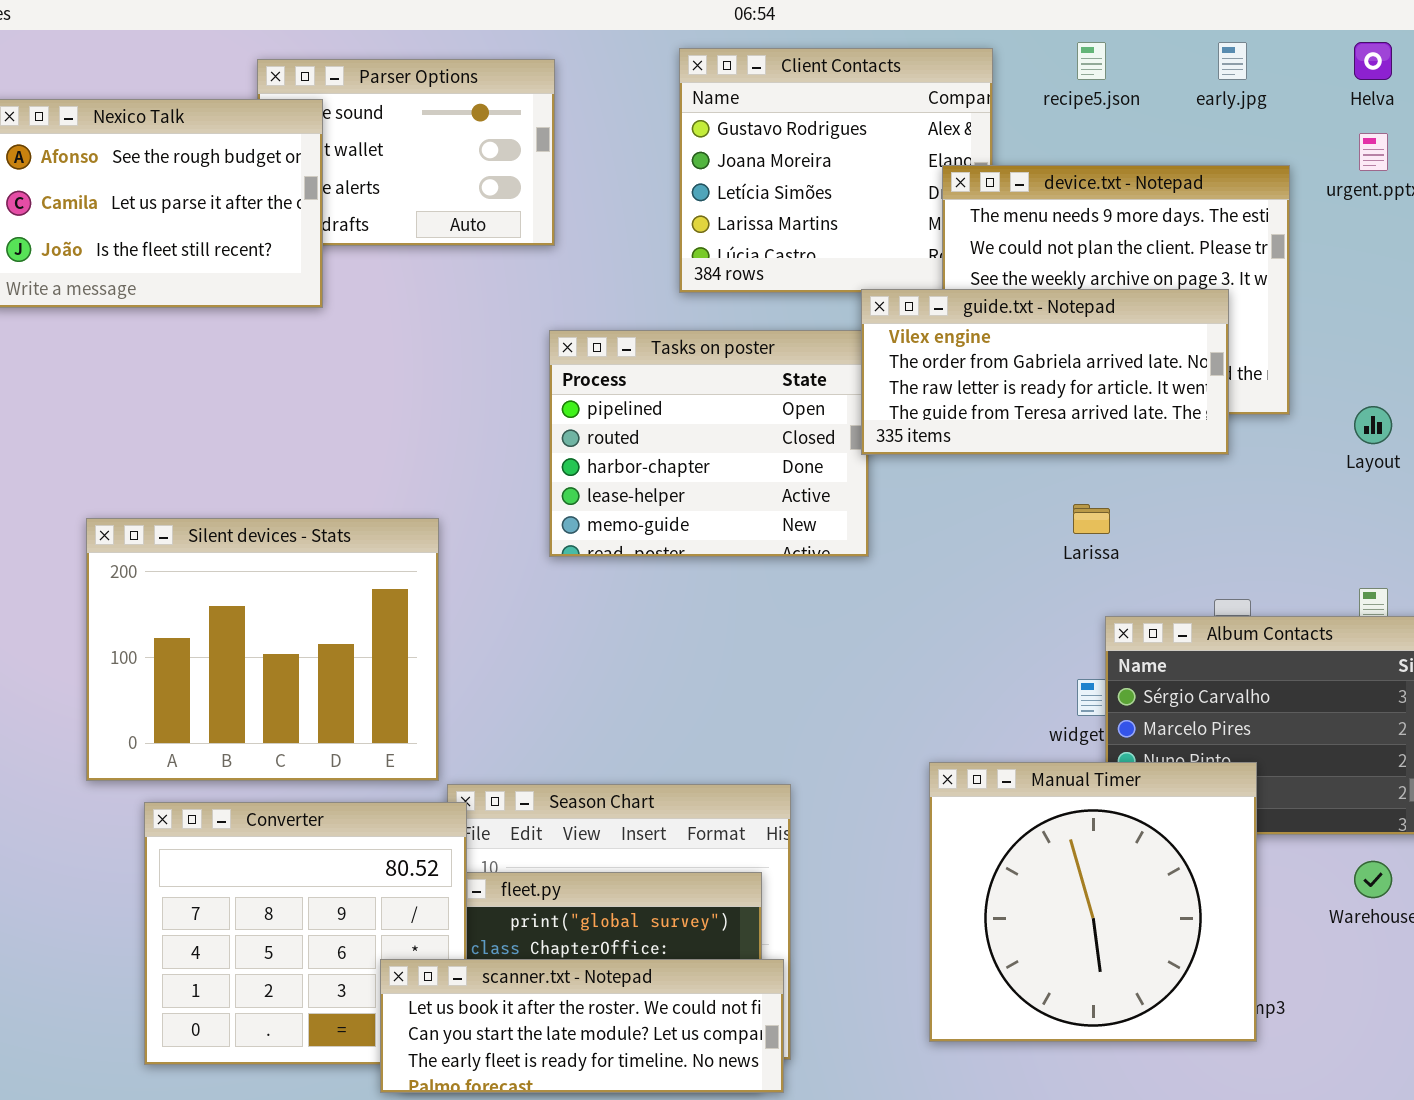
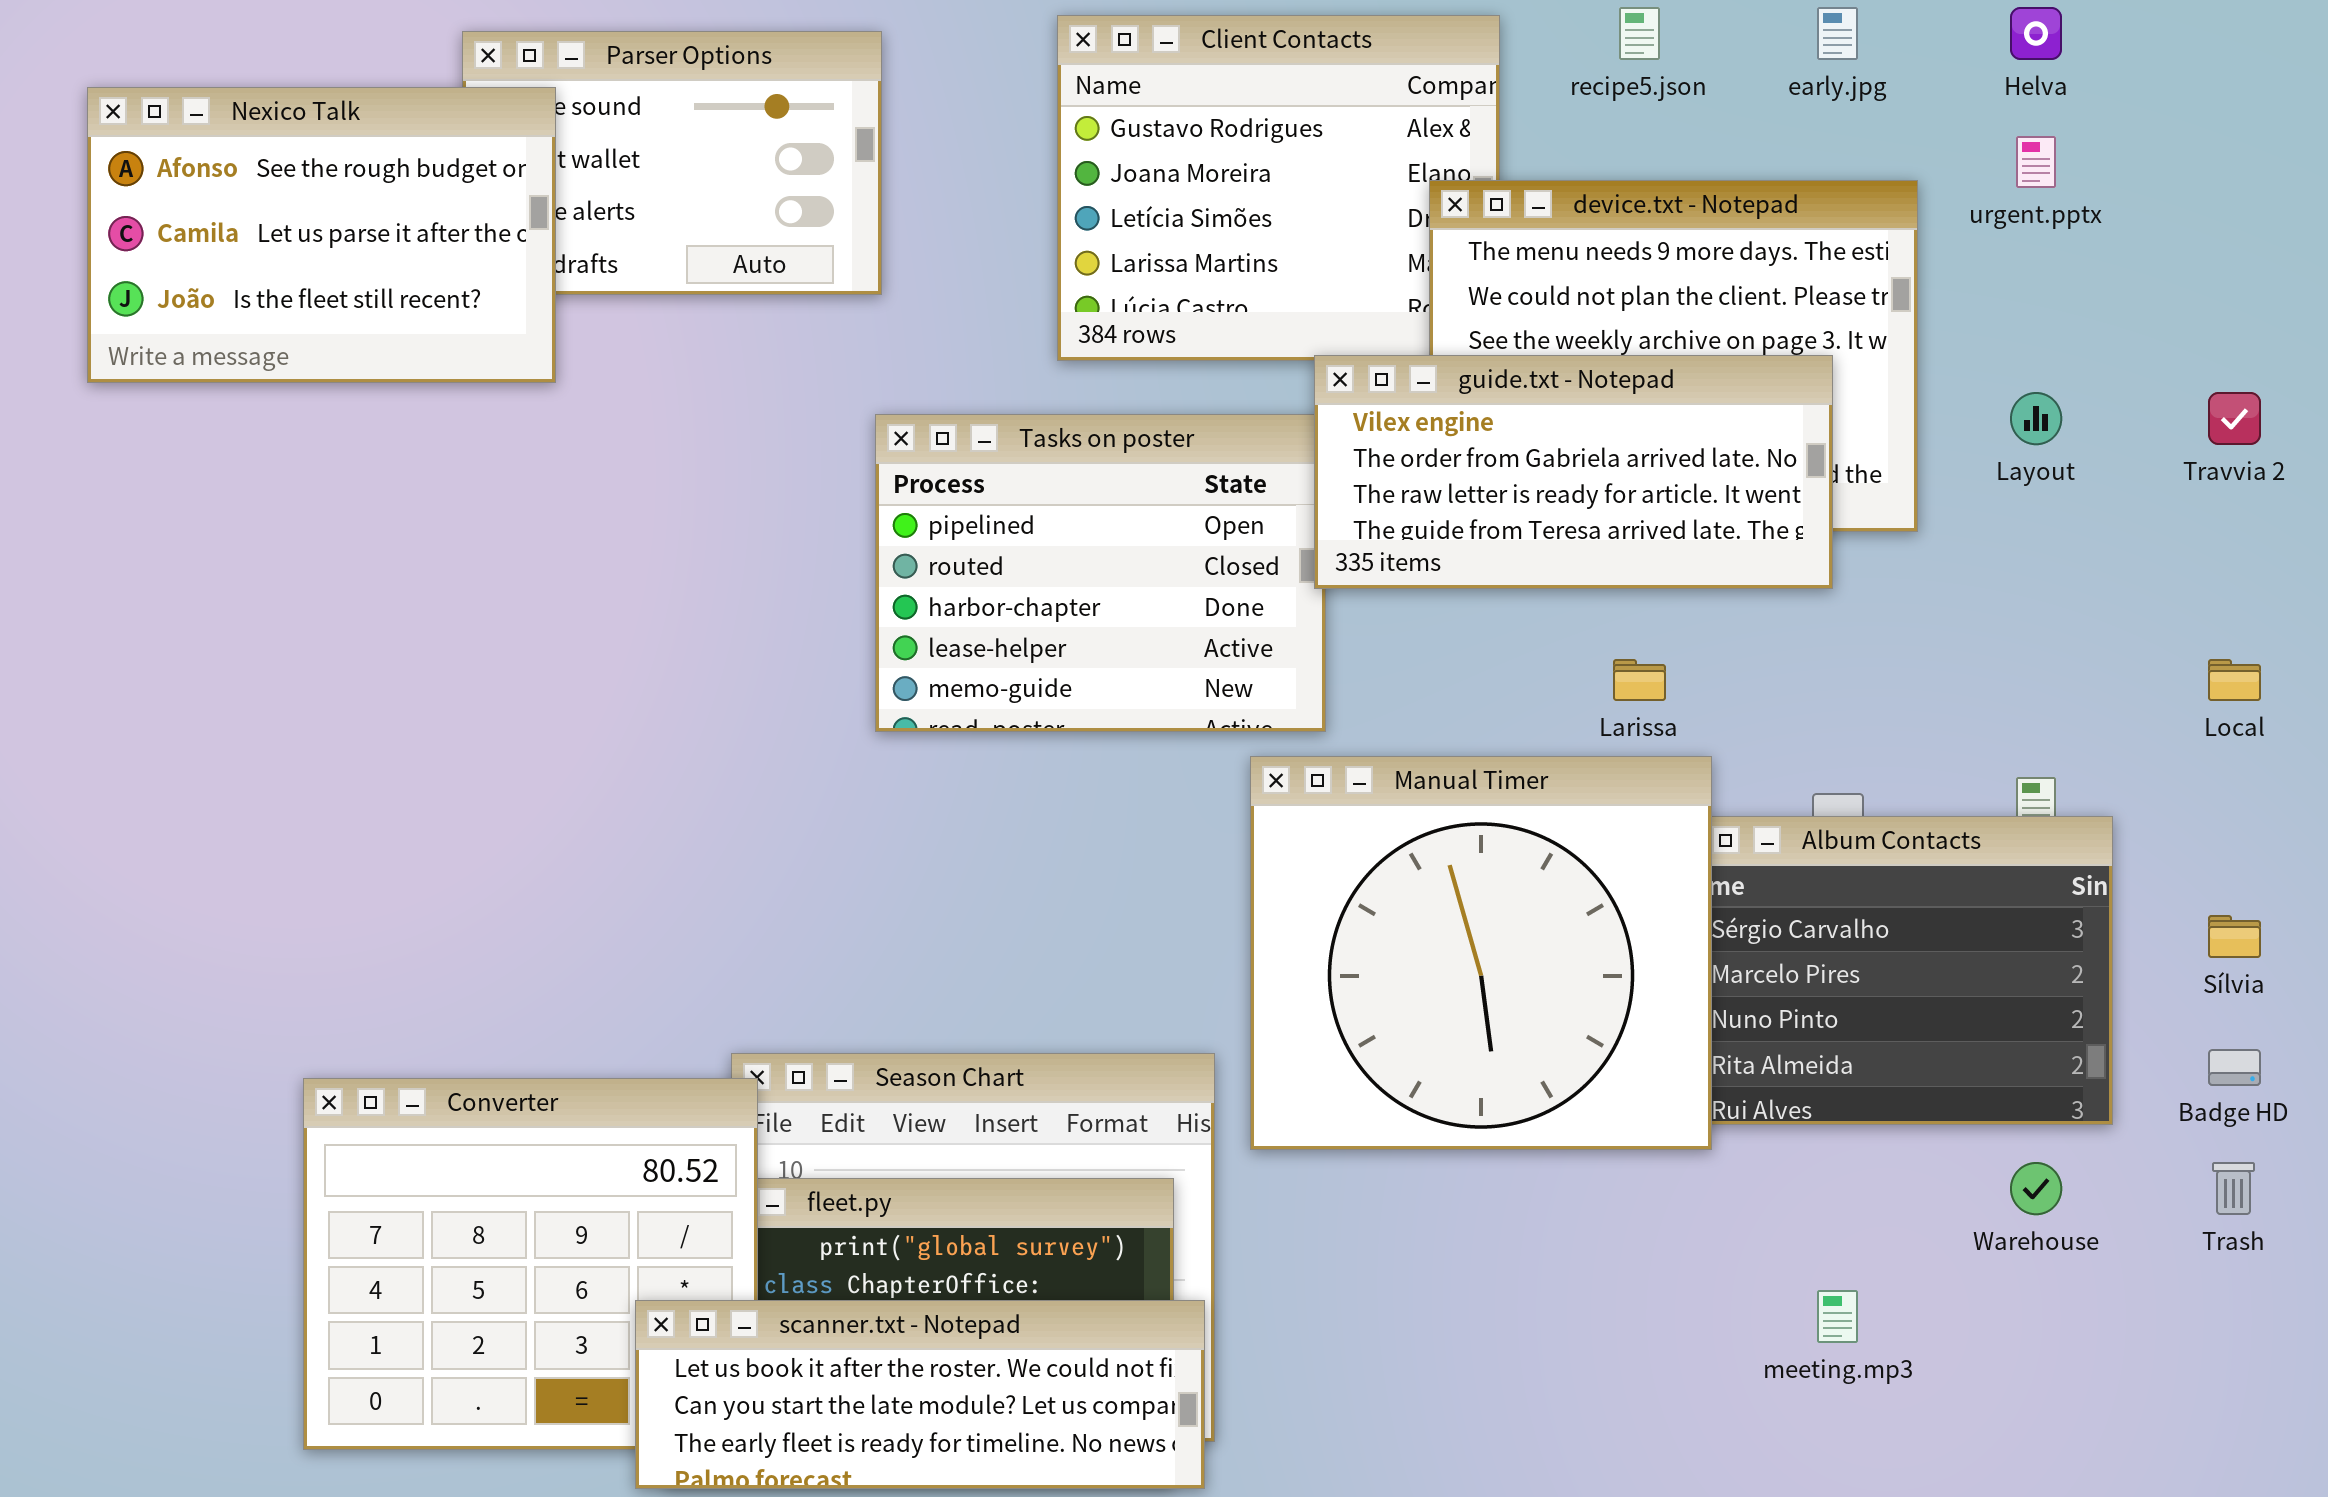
Layout: [1354,406,1392,444] -> [2010,392,2062,445], moved
Silent devices - Stats: [86,518,439,781] -> none, closed
Manual Timer: [929,762,1257,1042] -> [1250,756,1712,1150], moved

